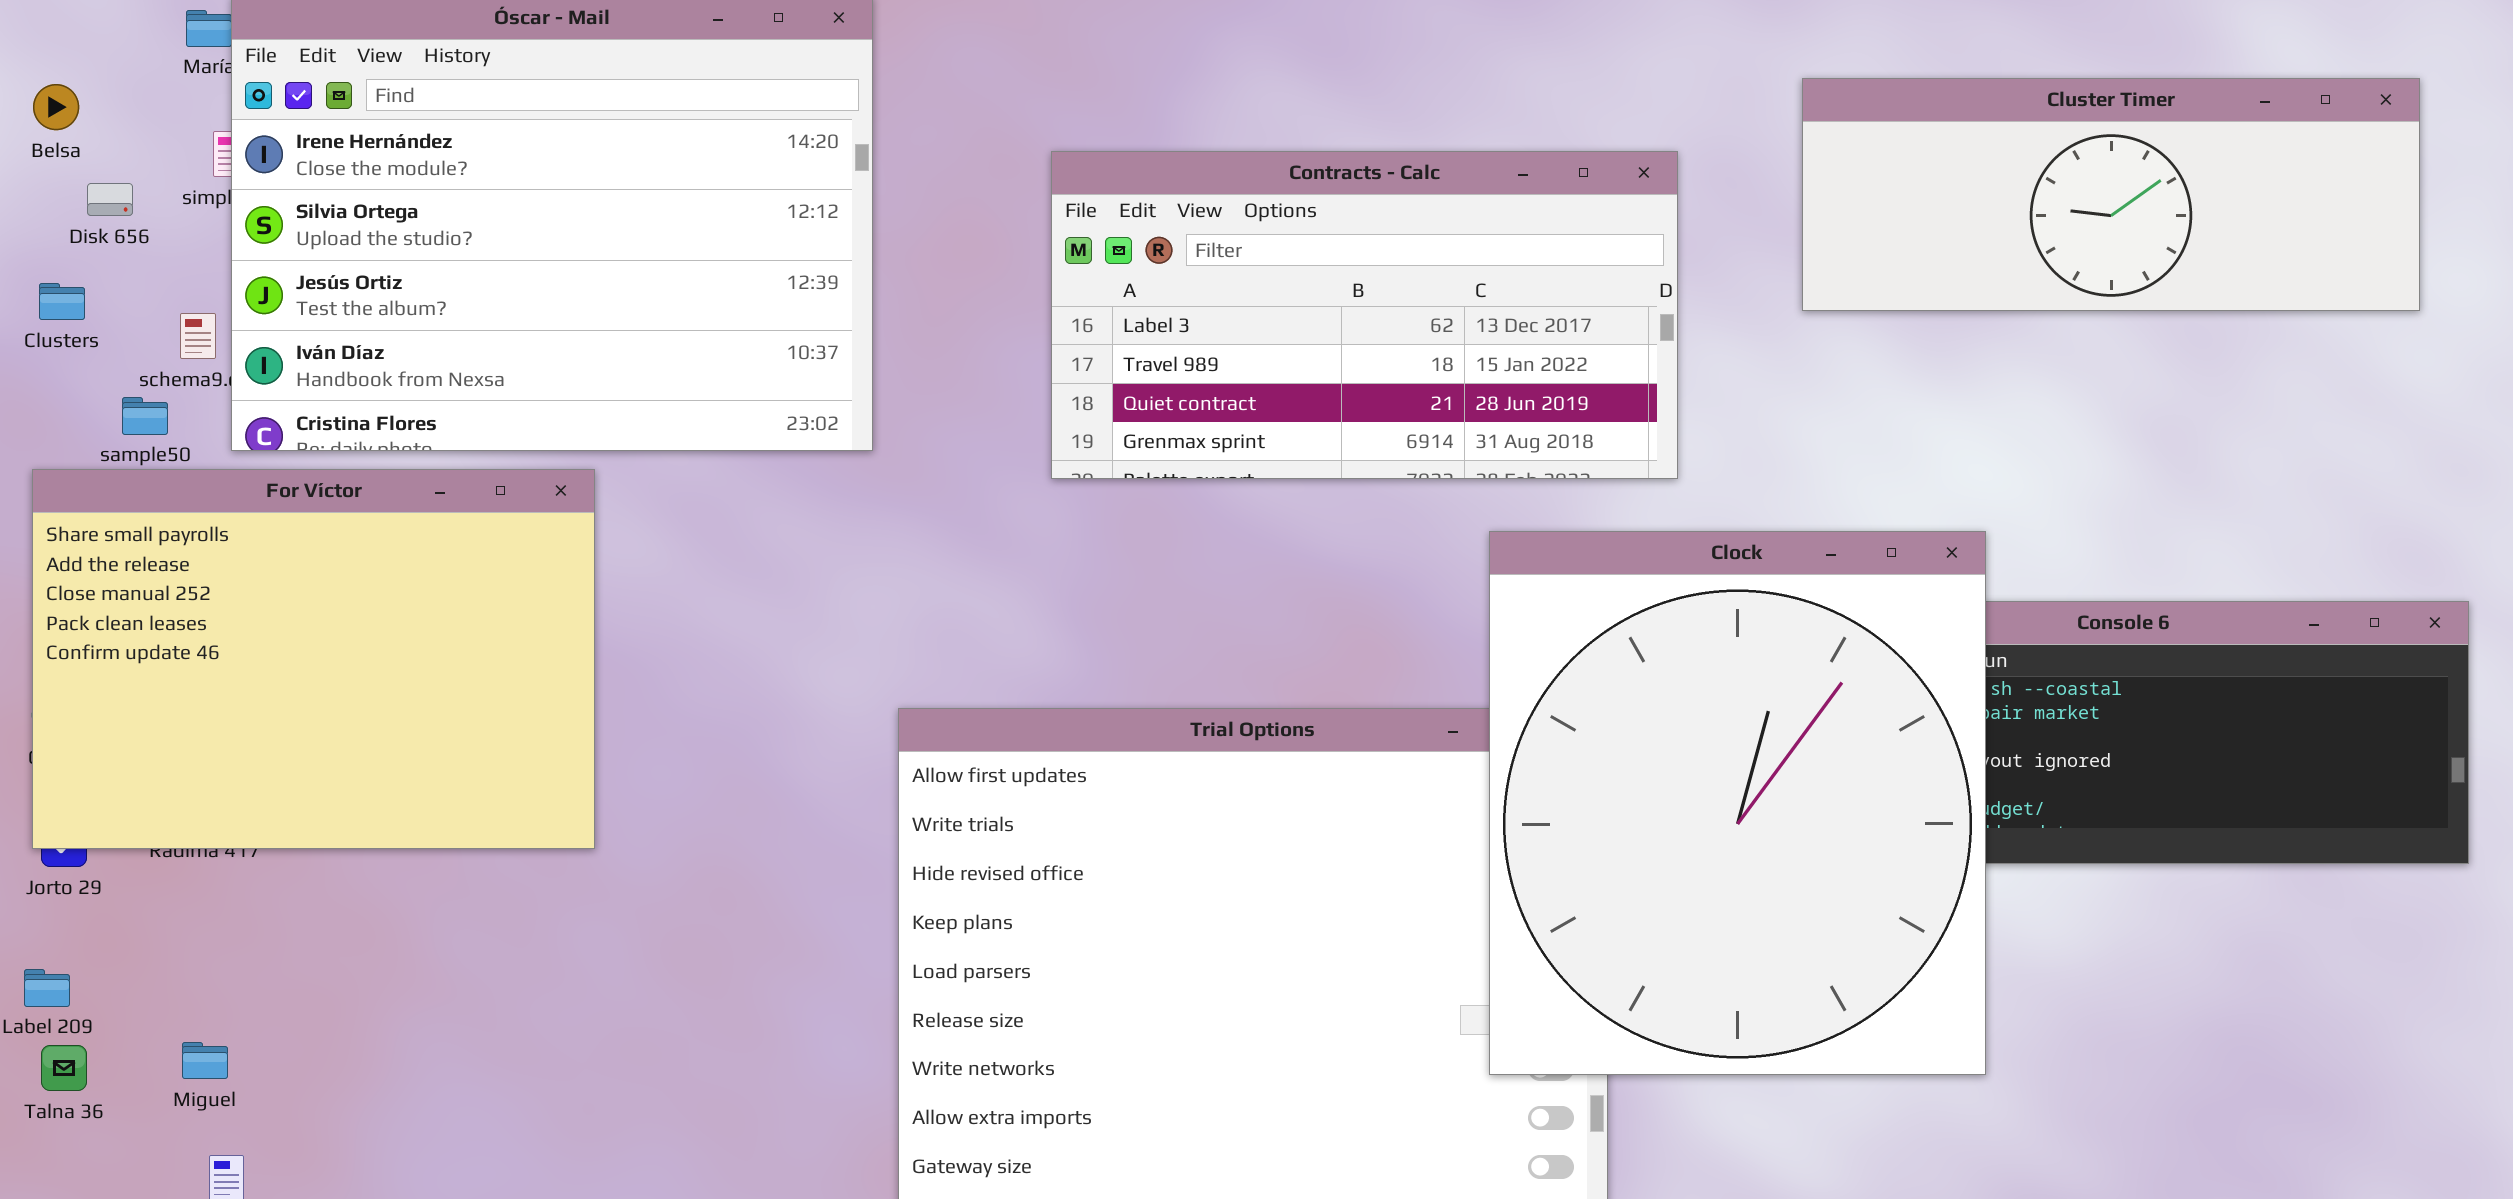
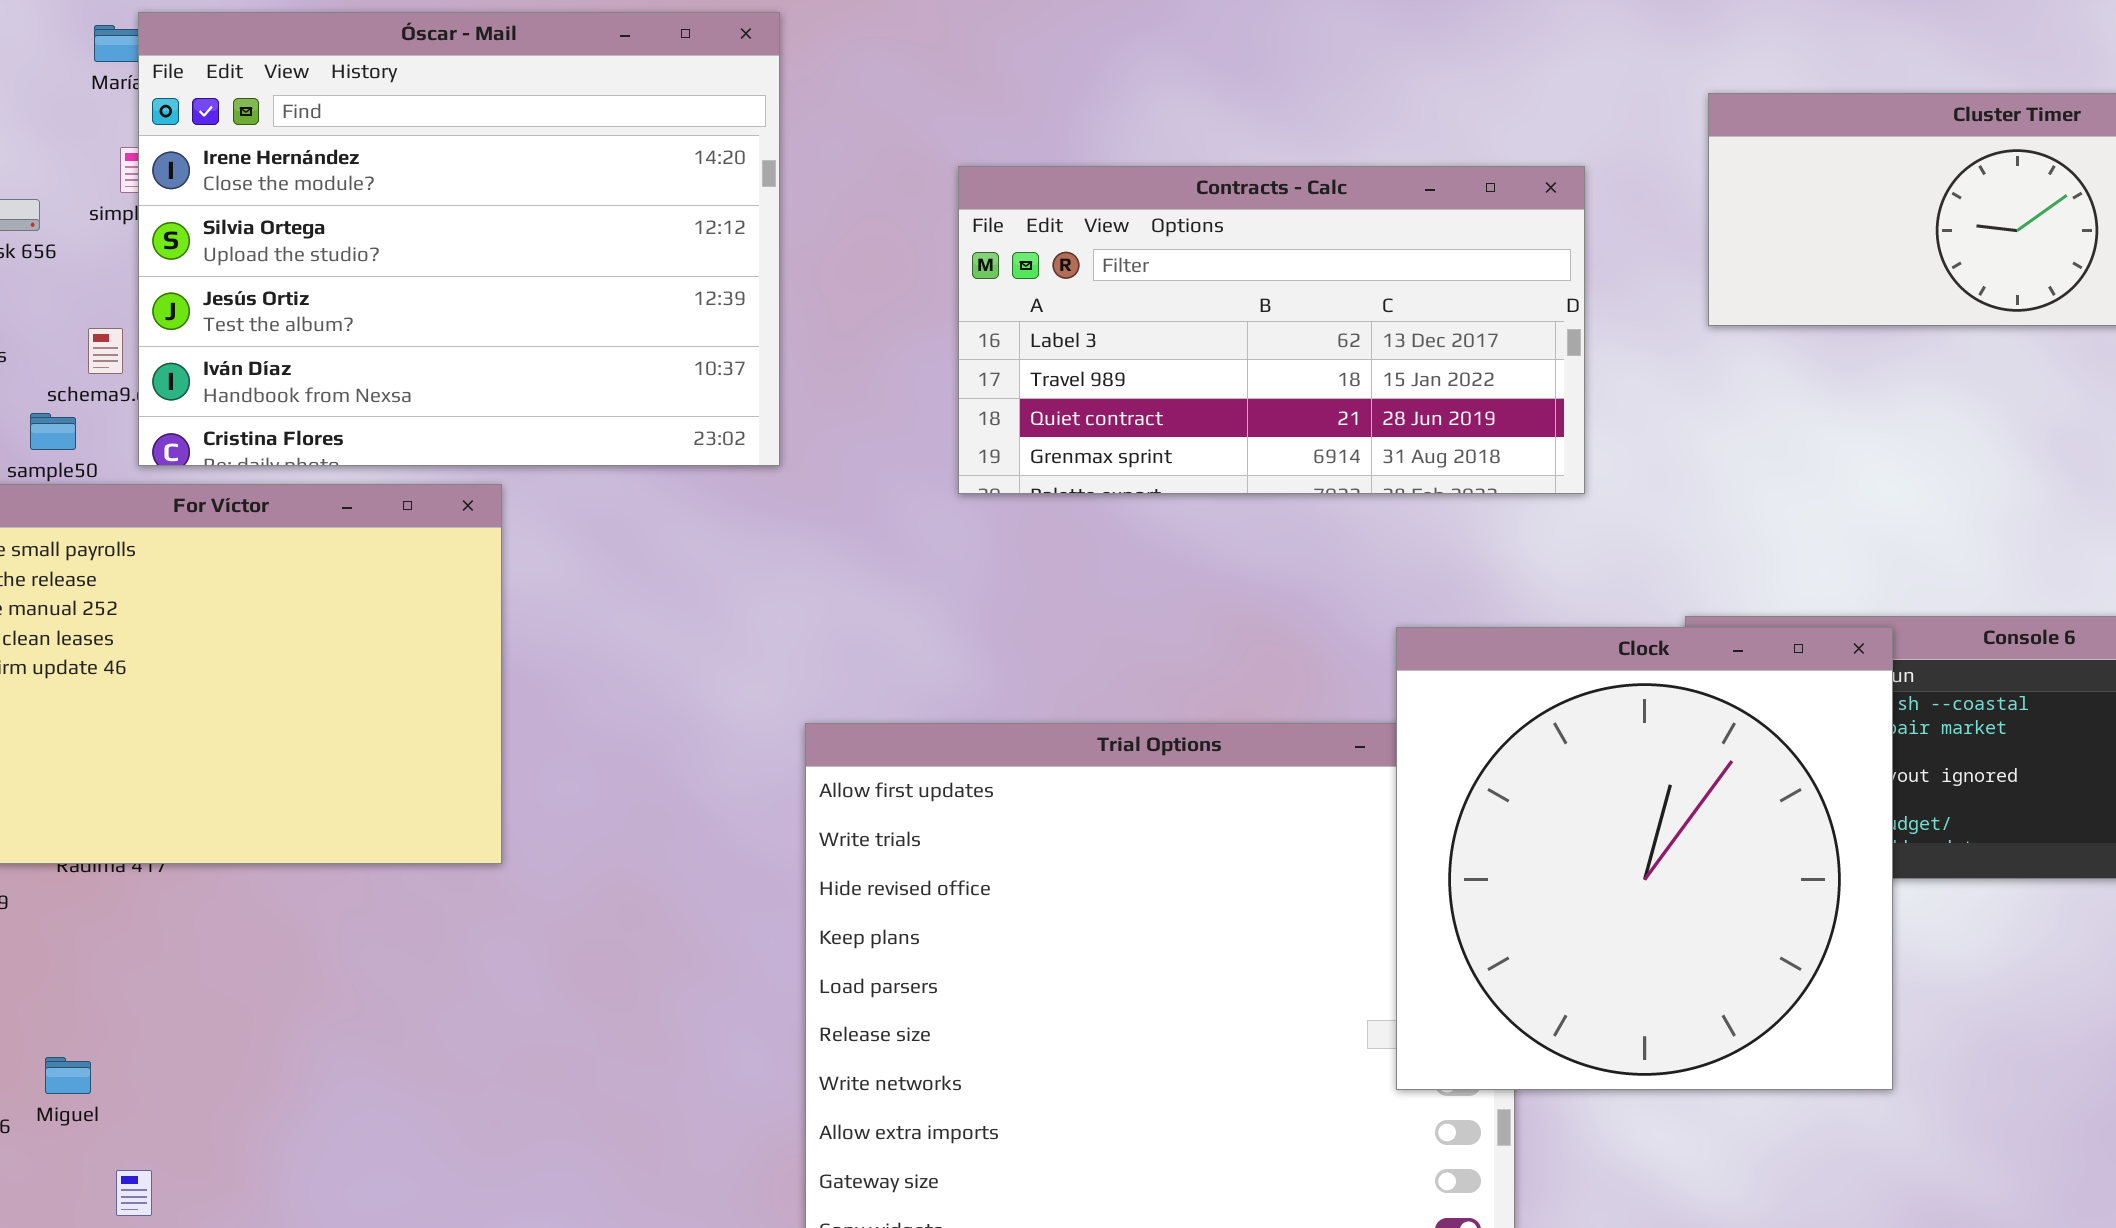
Clock: [1489,531,1986,1075] -> [1396,627,1893,1090], resized
Miguel: [182,1042,228,1079] -> [45,1057,91,1094], moved

